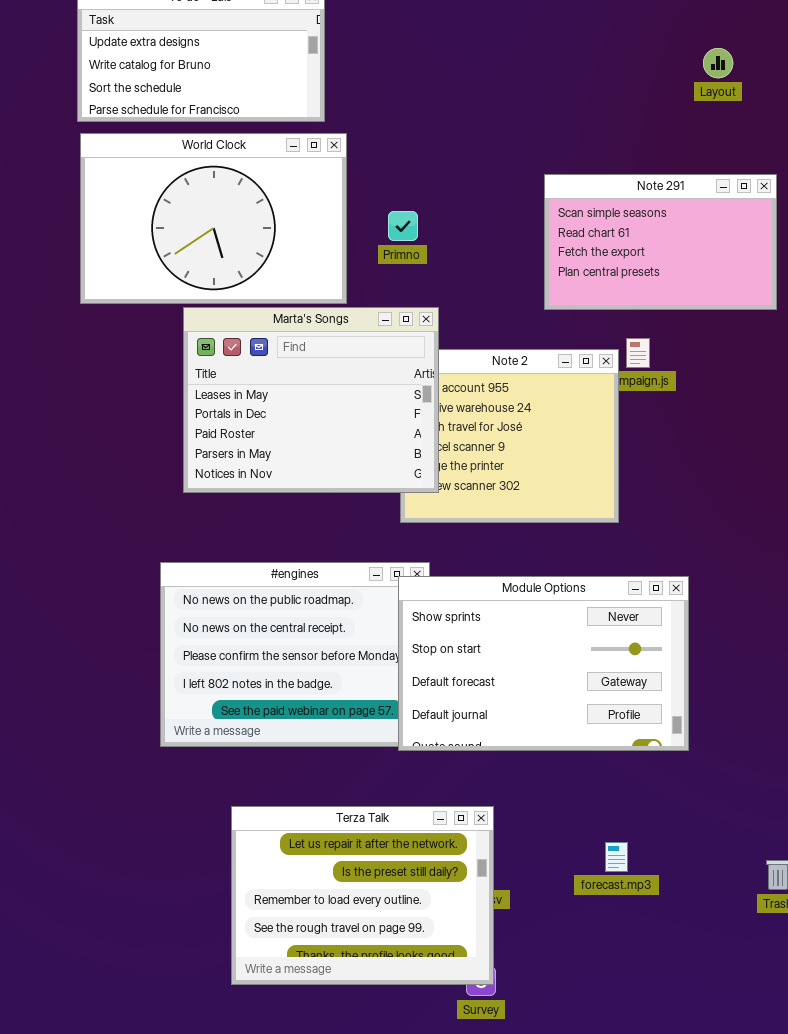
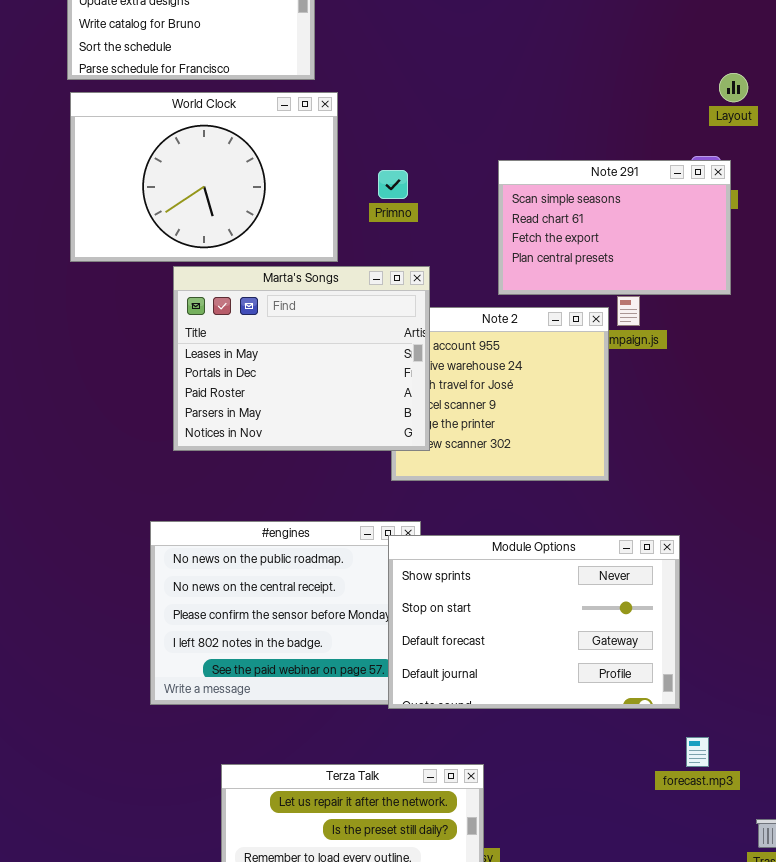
Layout: [703,48,733,78] -> [719,73,748,102], moved
Note 291: [544,174,777,310] -> [498,160,731,295], moved
forecast.mp3: [605,842,628,872] -> [686,737,709,767], moved

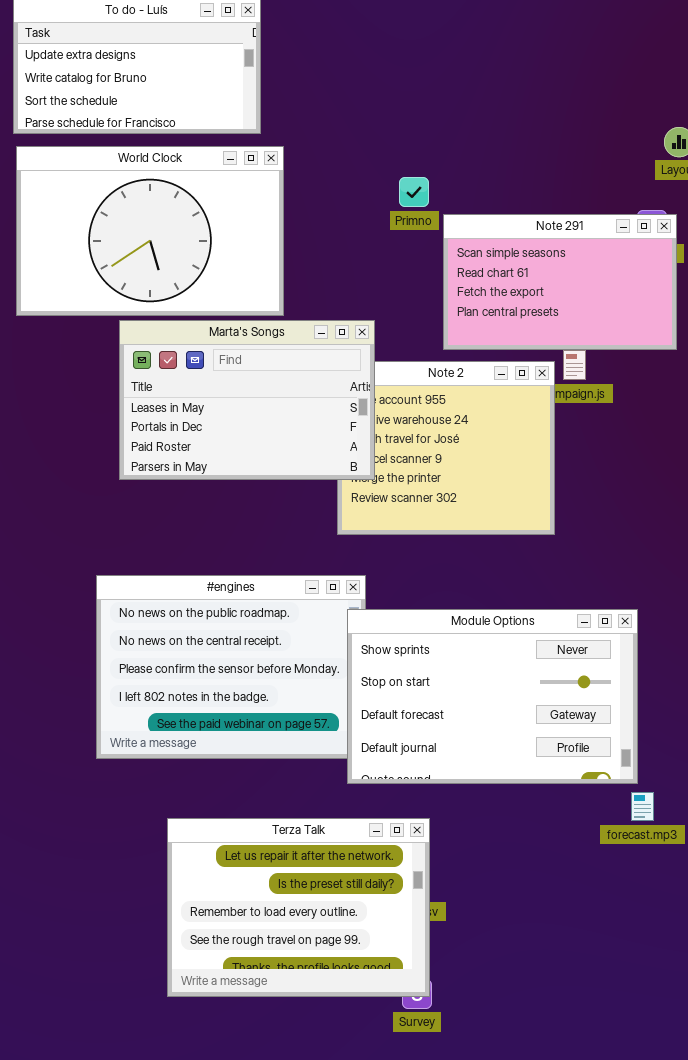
Primno: [378,170,408,199] -> [399,177,429,207], moved
Marta's Songs: [173,266,430,451] -> [119,320,375,480], resized
Module Options: [388,535,680,709] -> [347,609,638,784], moved

